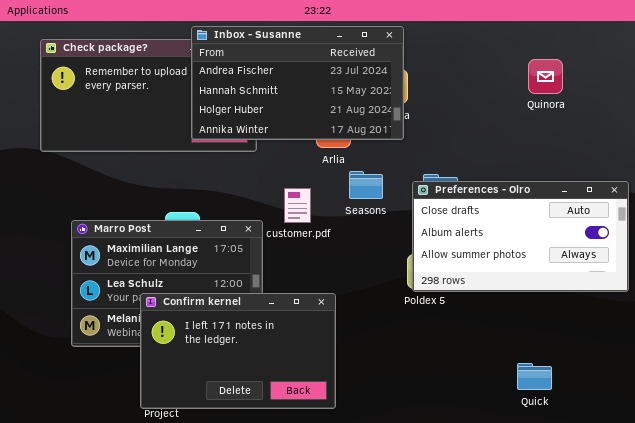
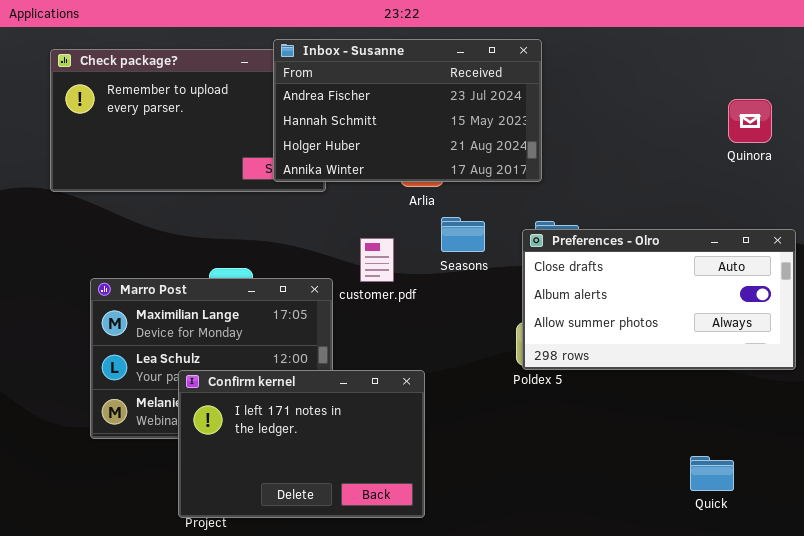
Inbox - Susanne: [191,26,404,140] -> [273,39,542,182], moved
Quinora: [528,59,563,94] -> [728,99,772,143], moved
Quick: [517,363,552,390] -> [690,456,734,491], moved

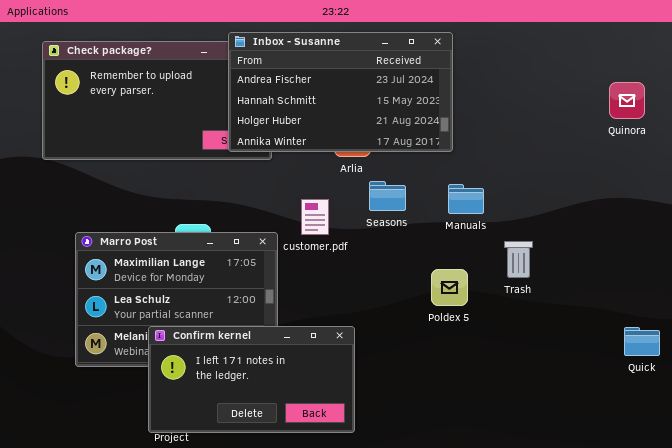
Preferences - Olro: [522,229,796,370] -> none, closed
Confirm kernel: [178,370,425,518] -> [148,326,355,433], resized
Quick: [690,456,734,491] -> [624,327,660,356], moved

